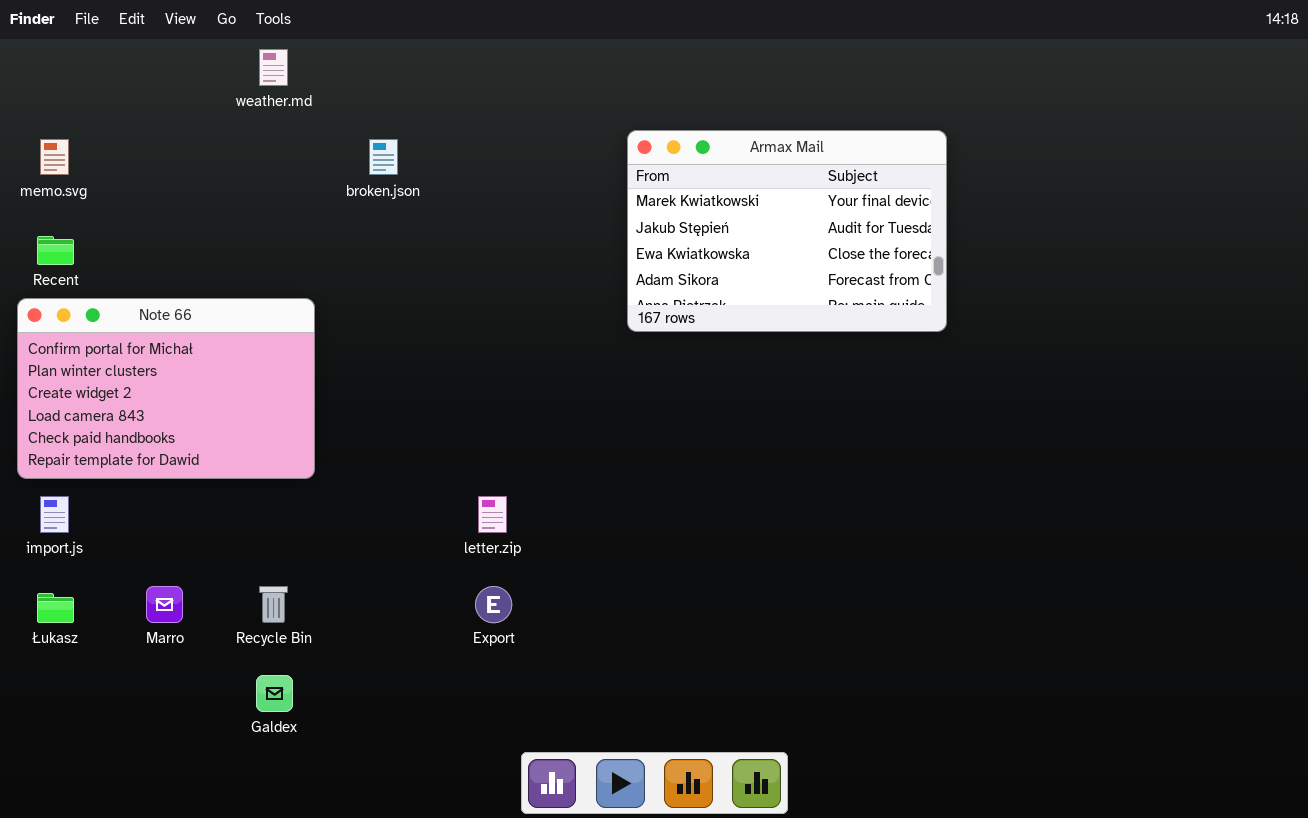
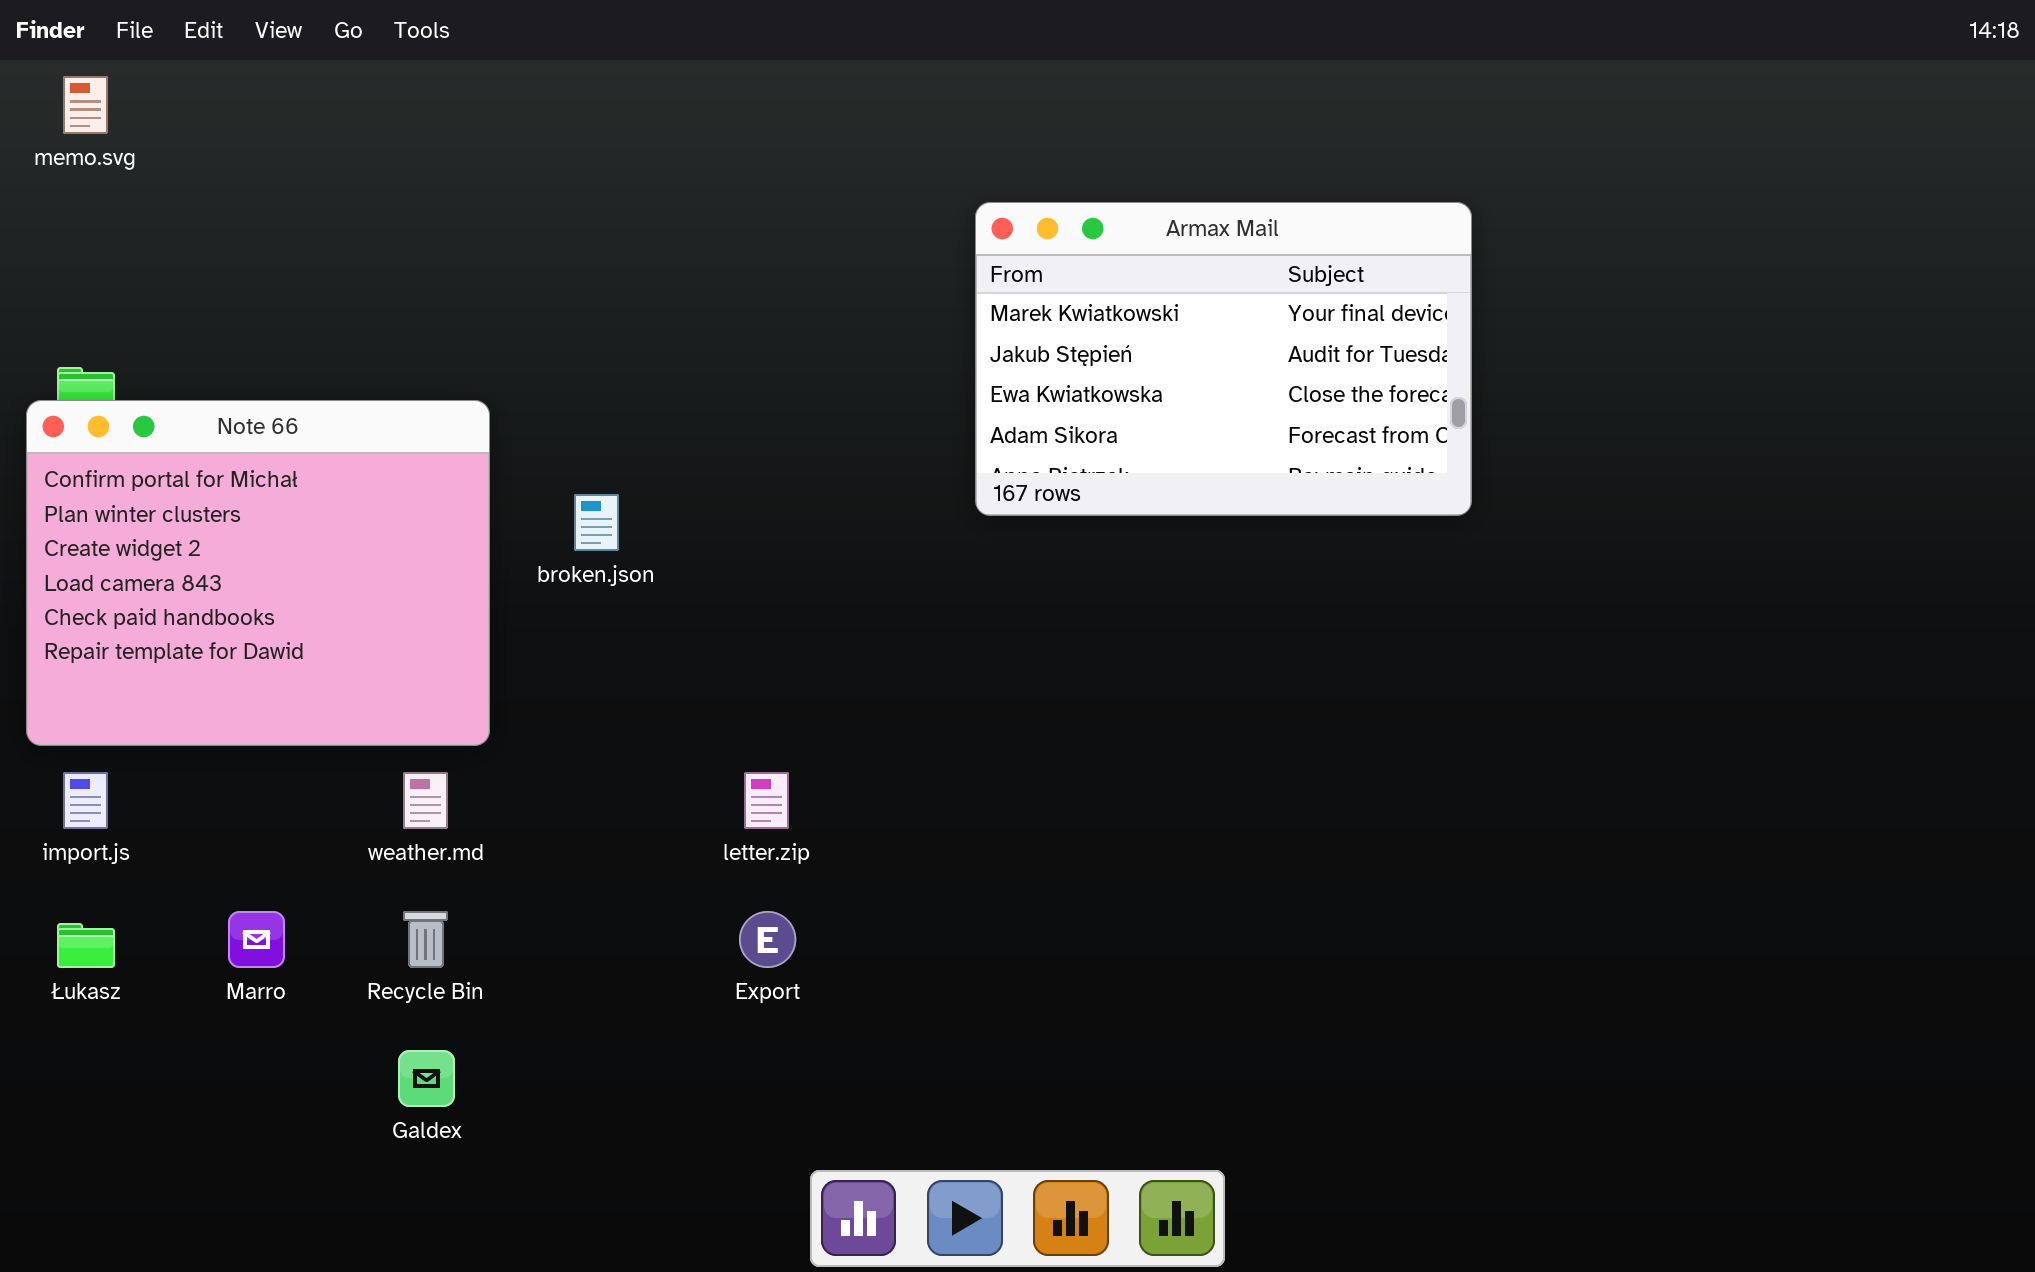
weather.md: [259,49,288,86] -> [403,772,448,829], moved
memo.svg: [40,139,69,175] -> [63,76,108,134], moved
broken.json: [369,139,398,175] -> [574,494,619,551], moved
Note 66: [17,298,315,479] -> [26,400,490,746], resized

